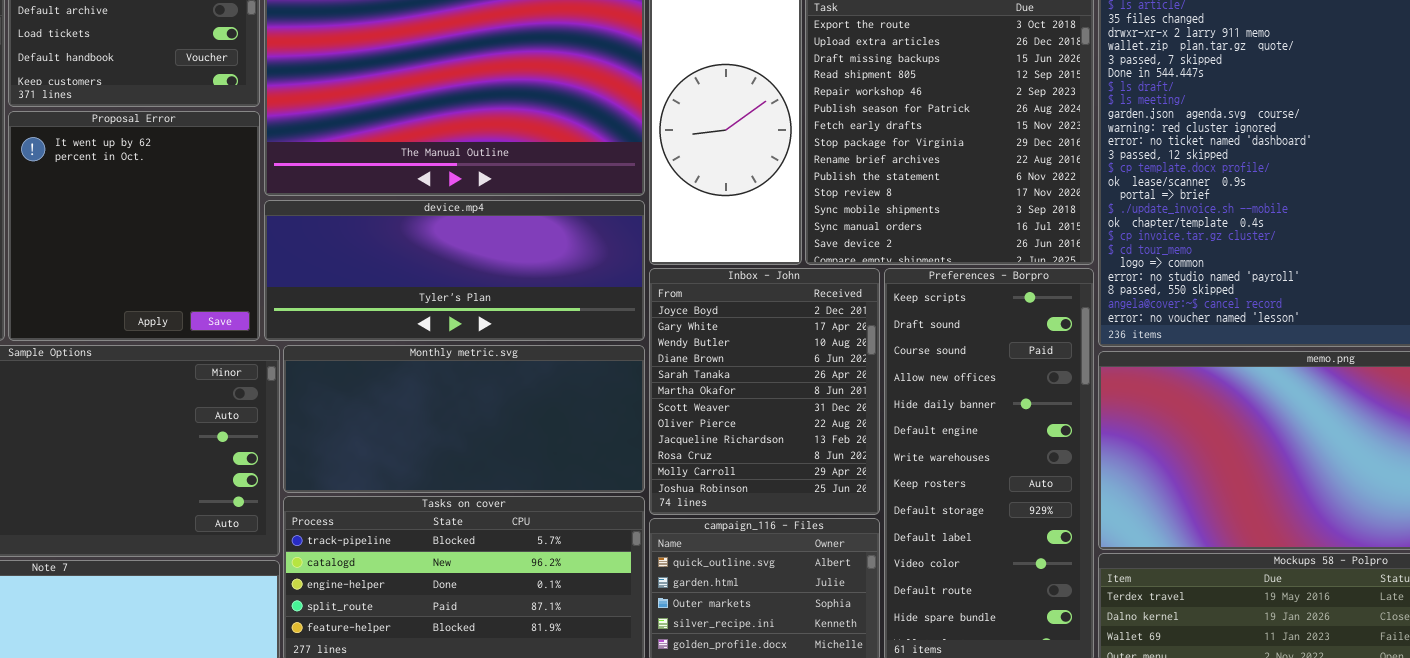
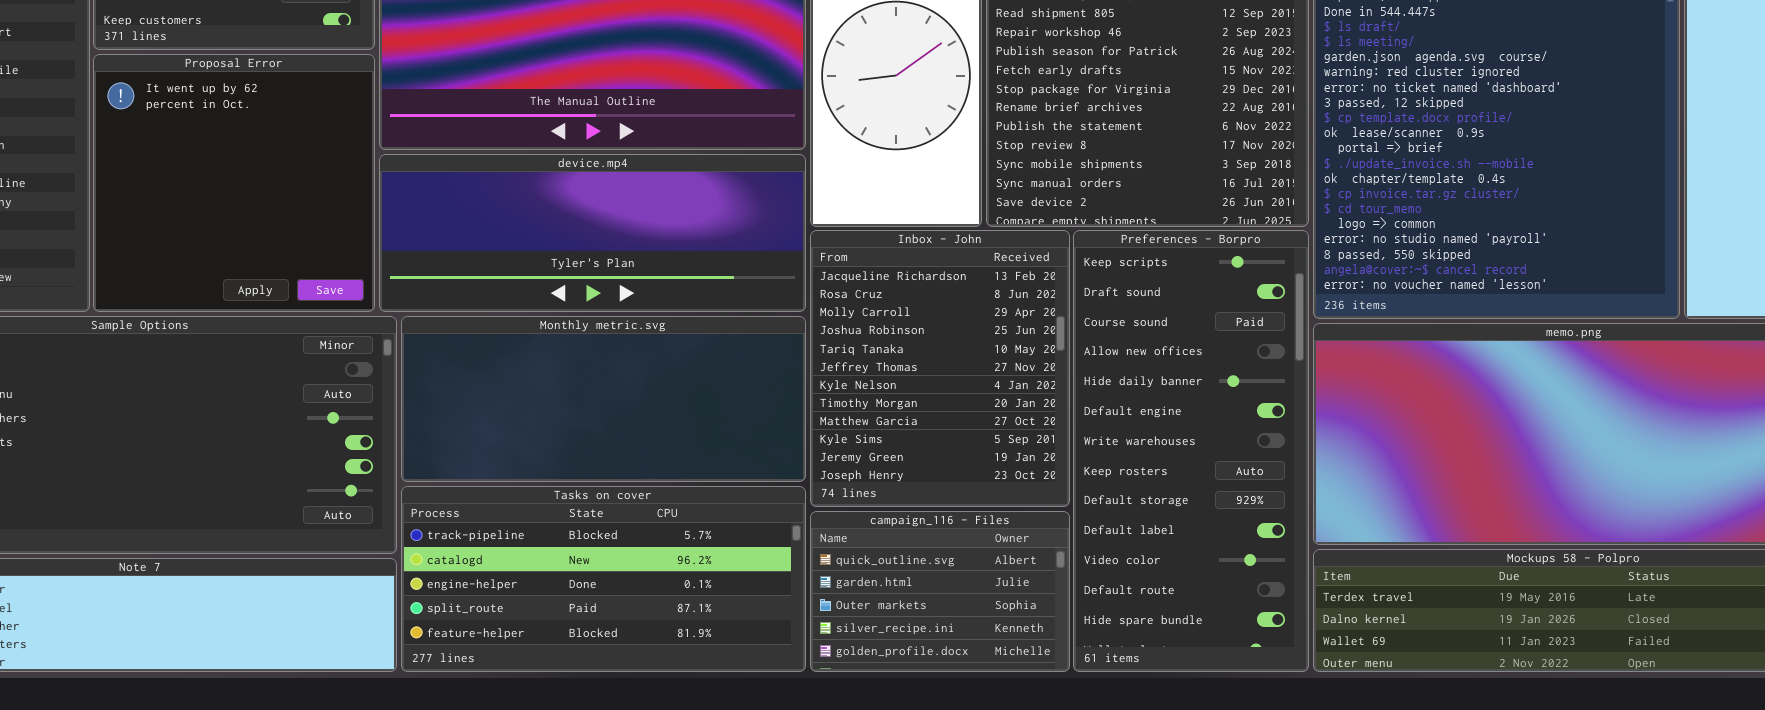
Inbox - John: [649,268,880,515] -> [810,230,1070,507], scrolled down 8 rows

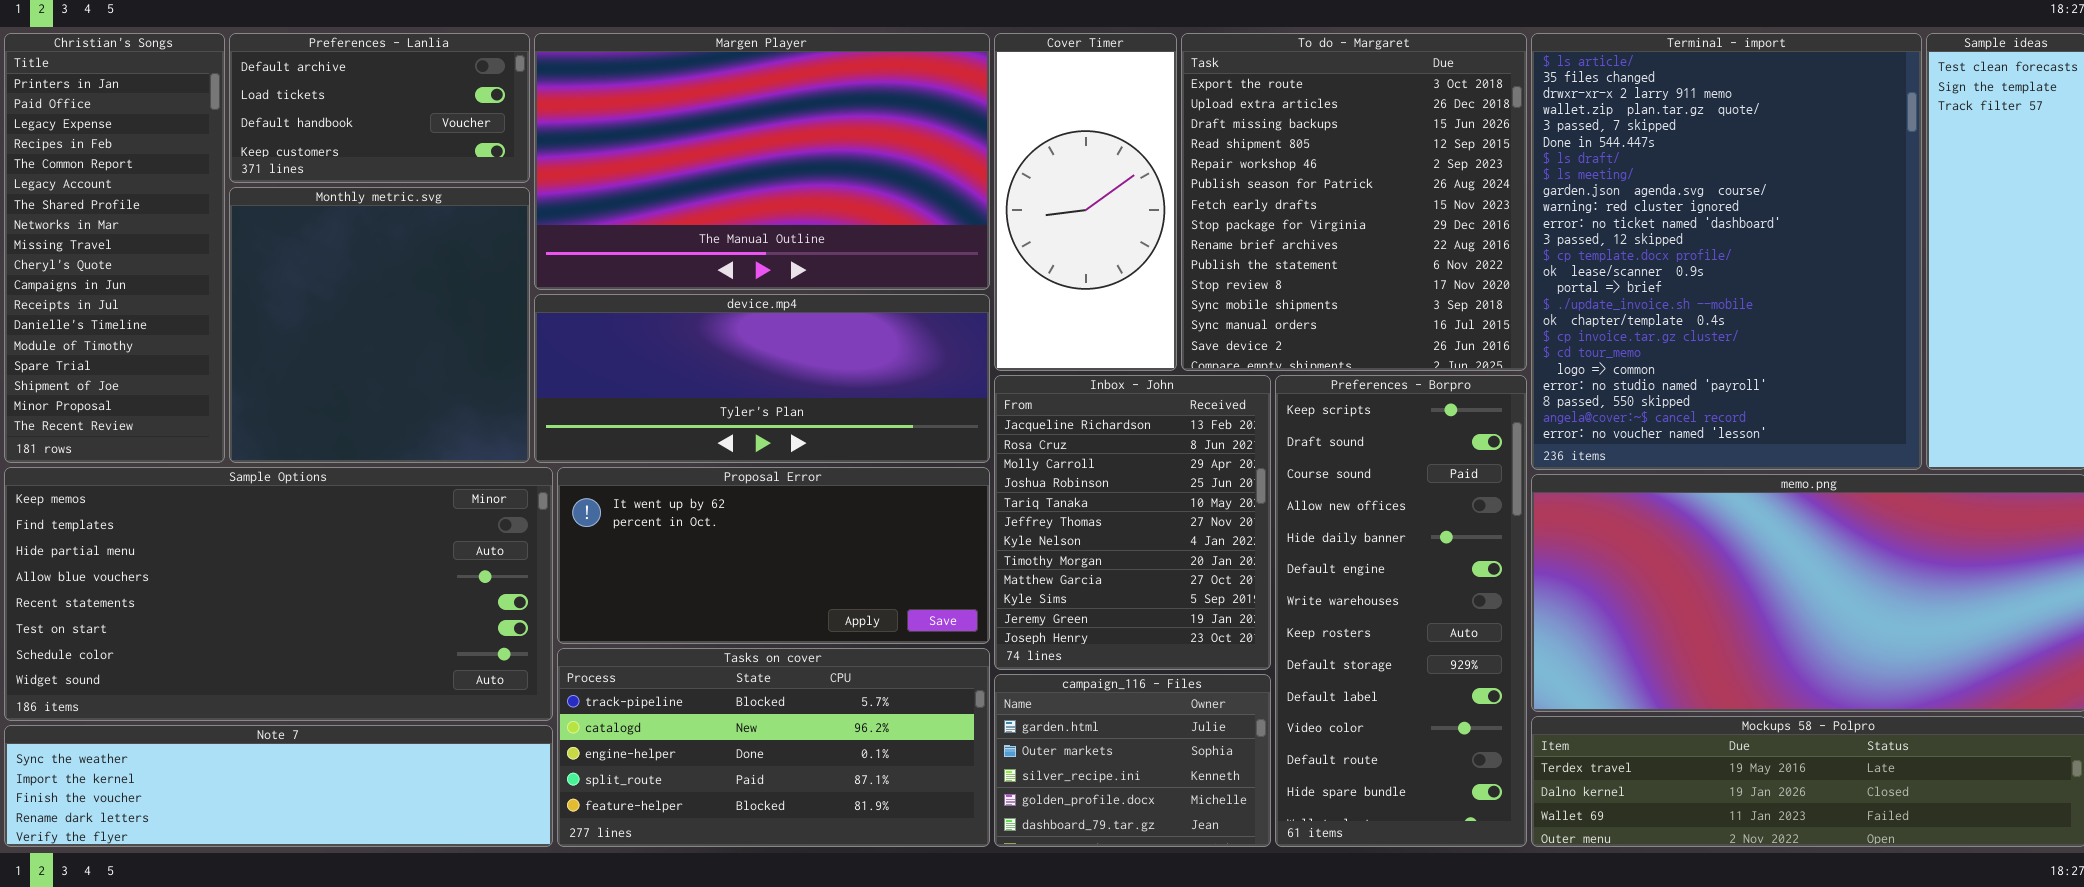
Proposal Error: [93,54,375,312] -> [557,467,990,644], moved, resized
Monthly metric.svg: [401,316,806,482] -> [229,187,530,463], moved, resized
campaign_116 - Files: [810,511,1070,672] -> [994,674,1271,847], scrolled down 1 row

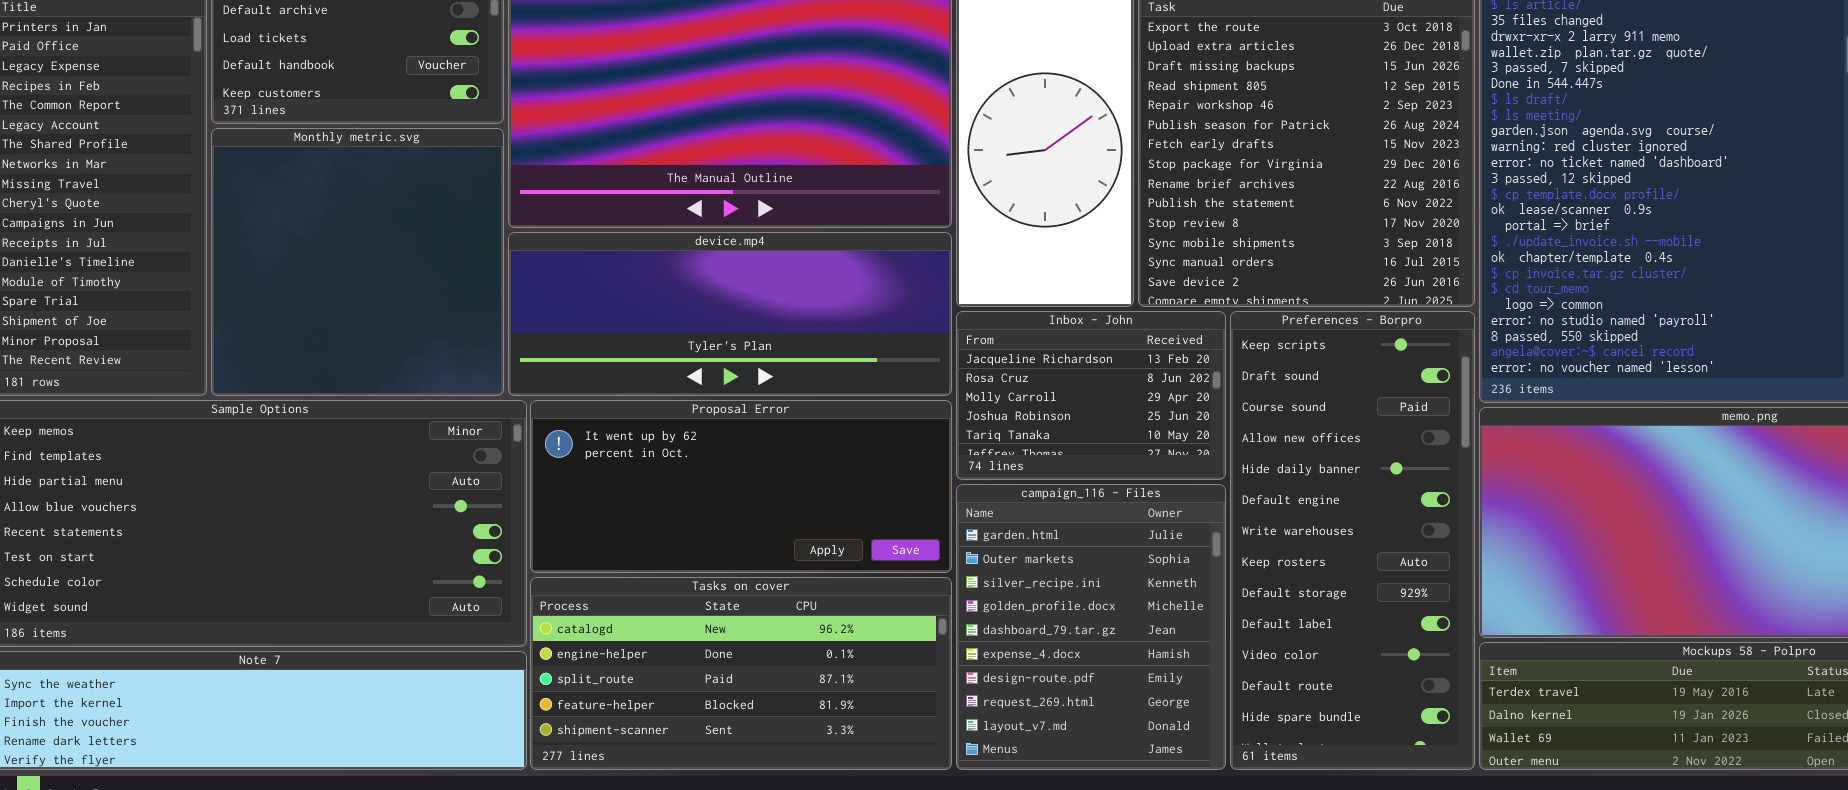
Inbox - John: [994,375,1271,670] -> [956,311,1226,480], resized
Tasks on cover: [557,648,990,847] -> [530,577,952,770], scrolled down 1 row
campaign_116 - Files: [994,674,1271,847] -> [956,484,1226,770], resized

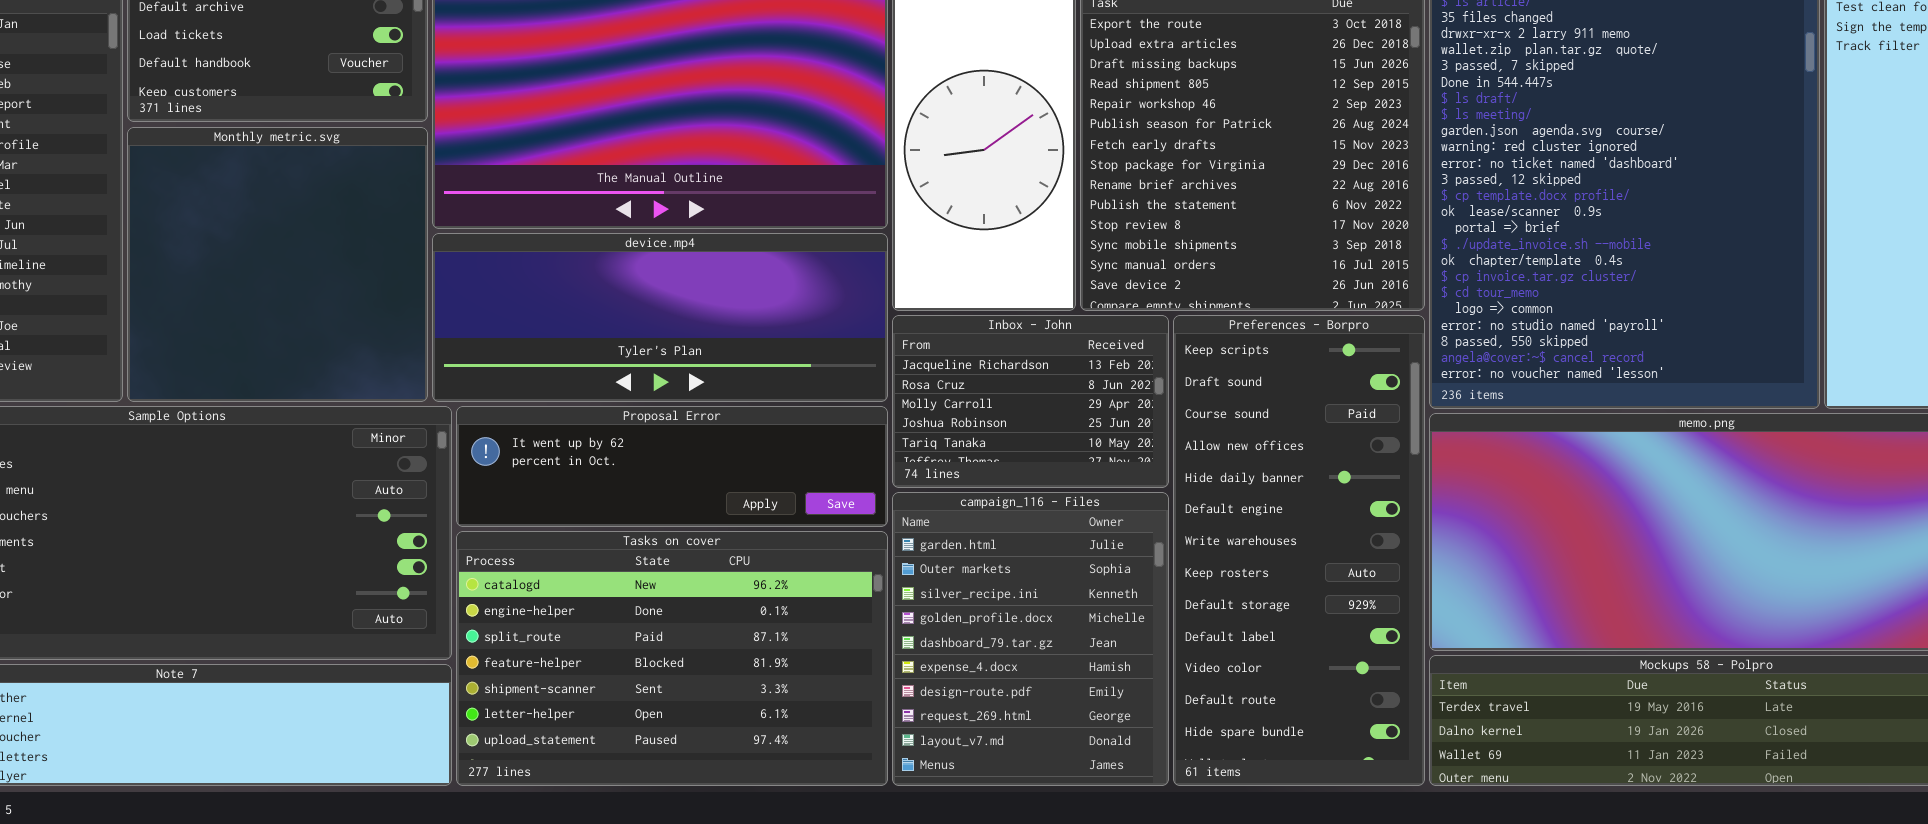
Proposal Error: [530,400,952,573] -> [456,406,888,527], resized
Tasks on cover: [530,577,952,770] -> [456,531,888,786], resized

